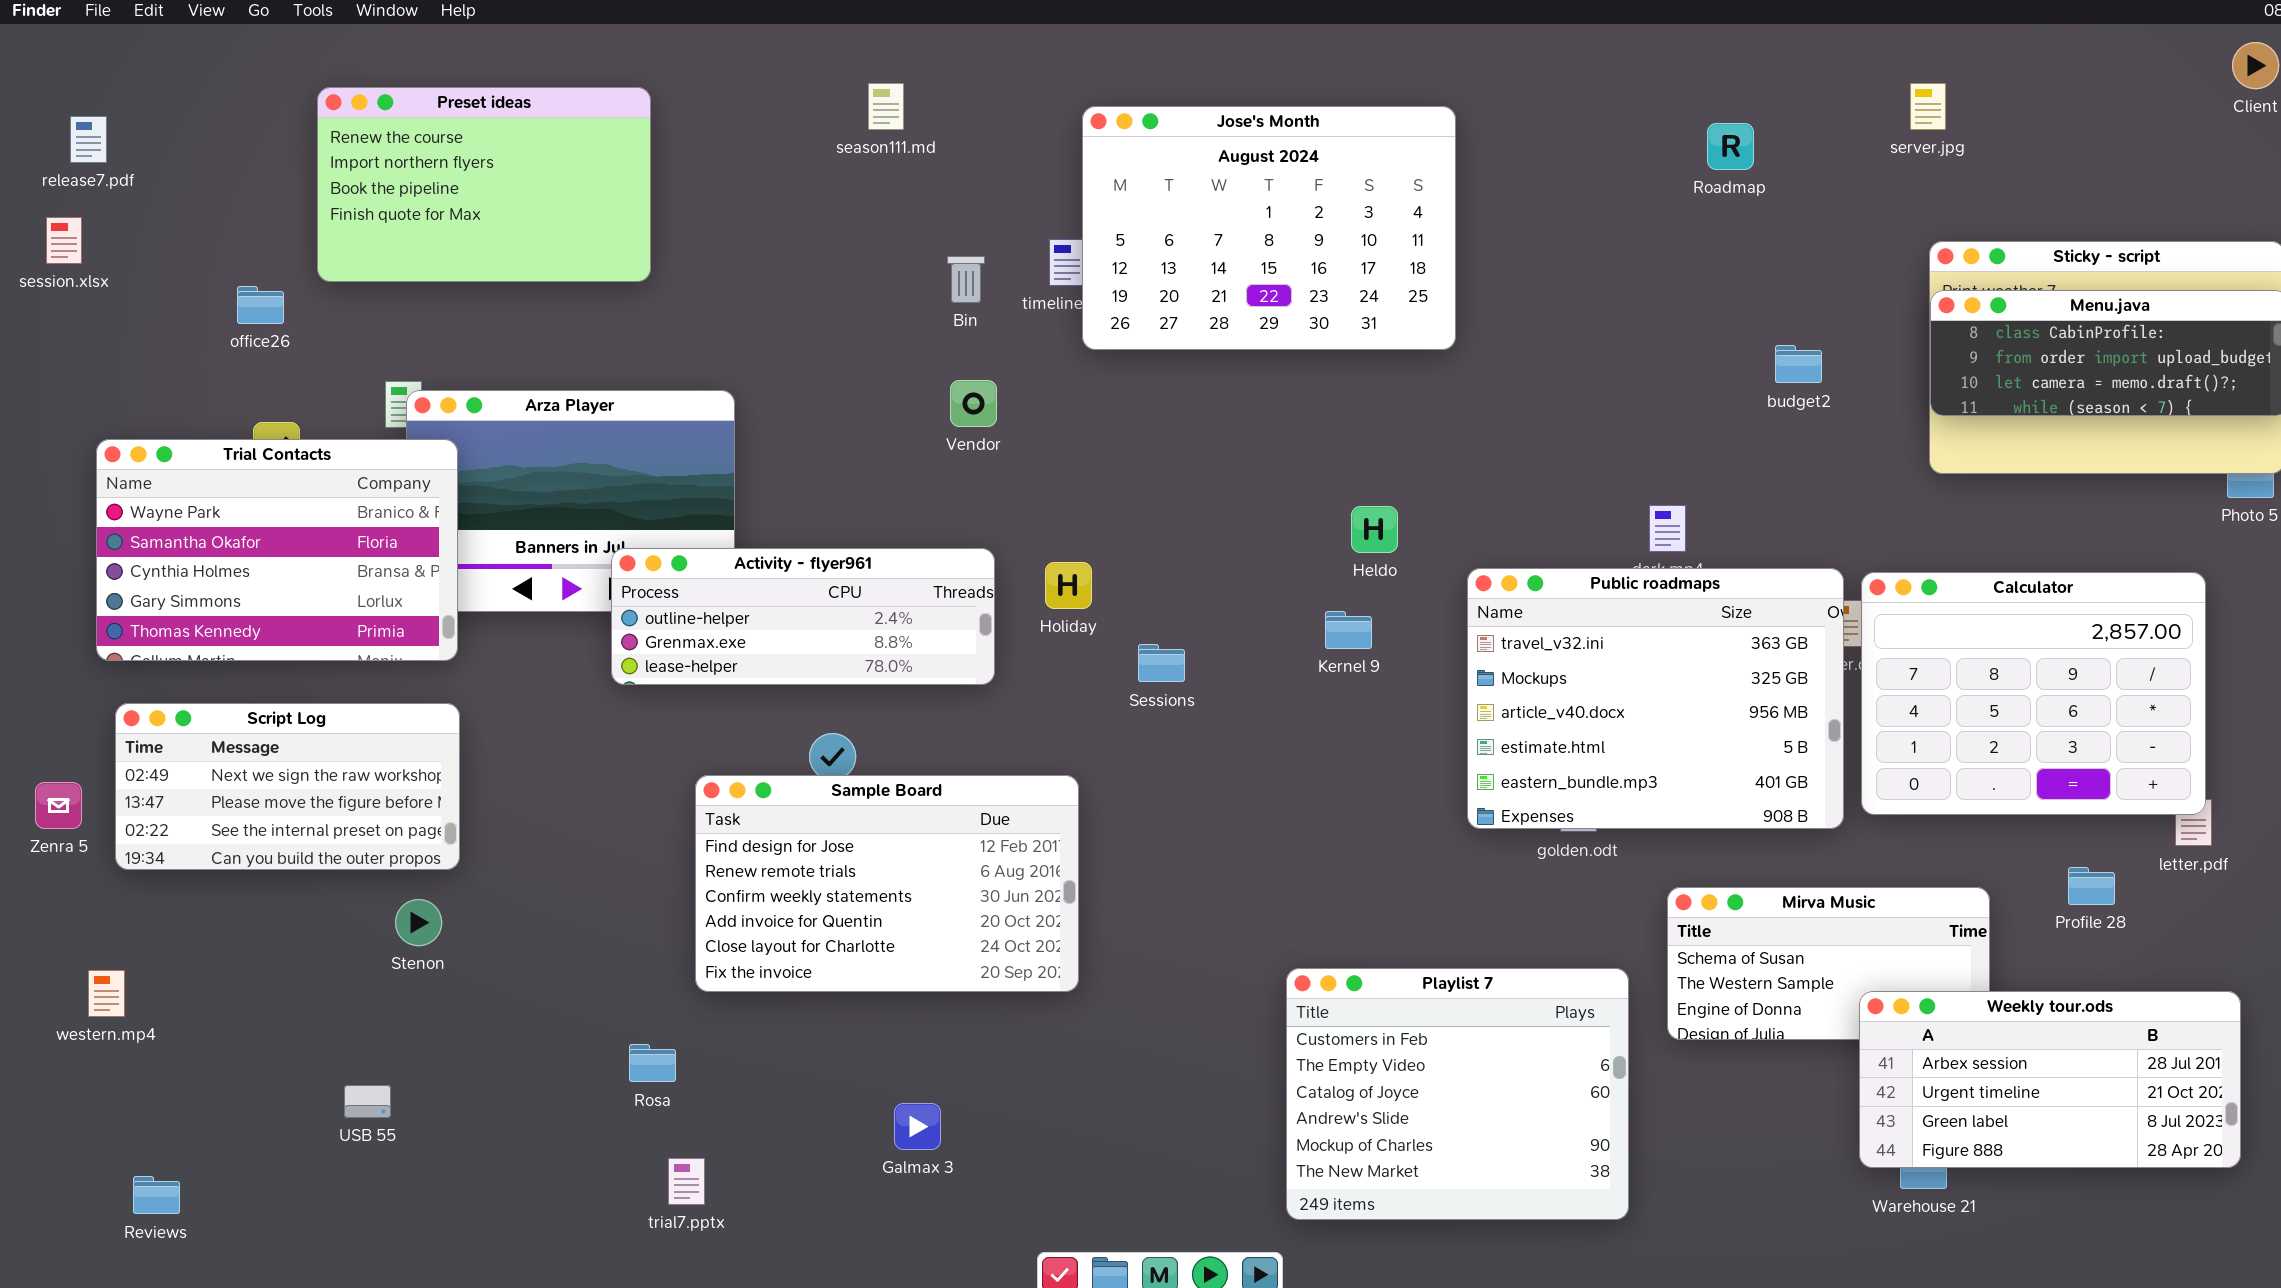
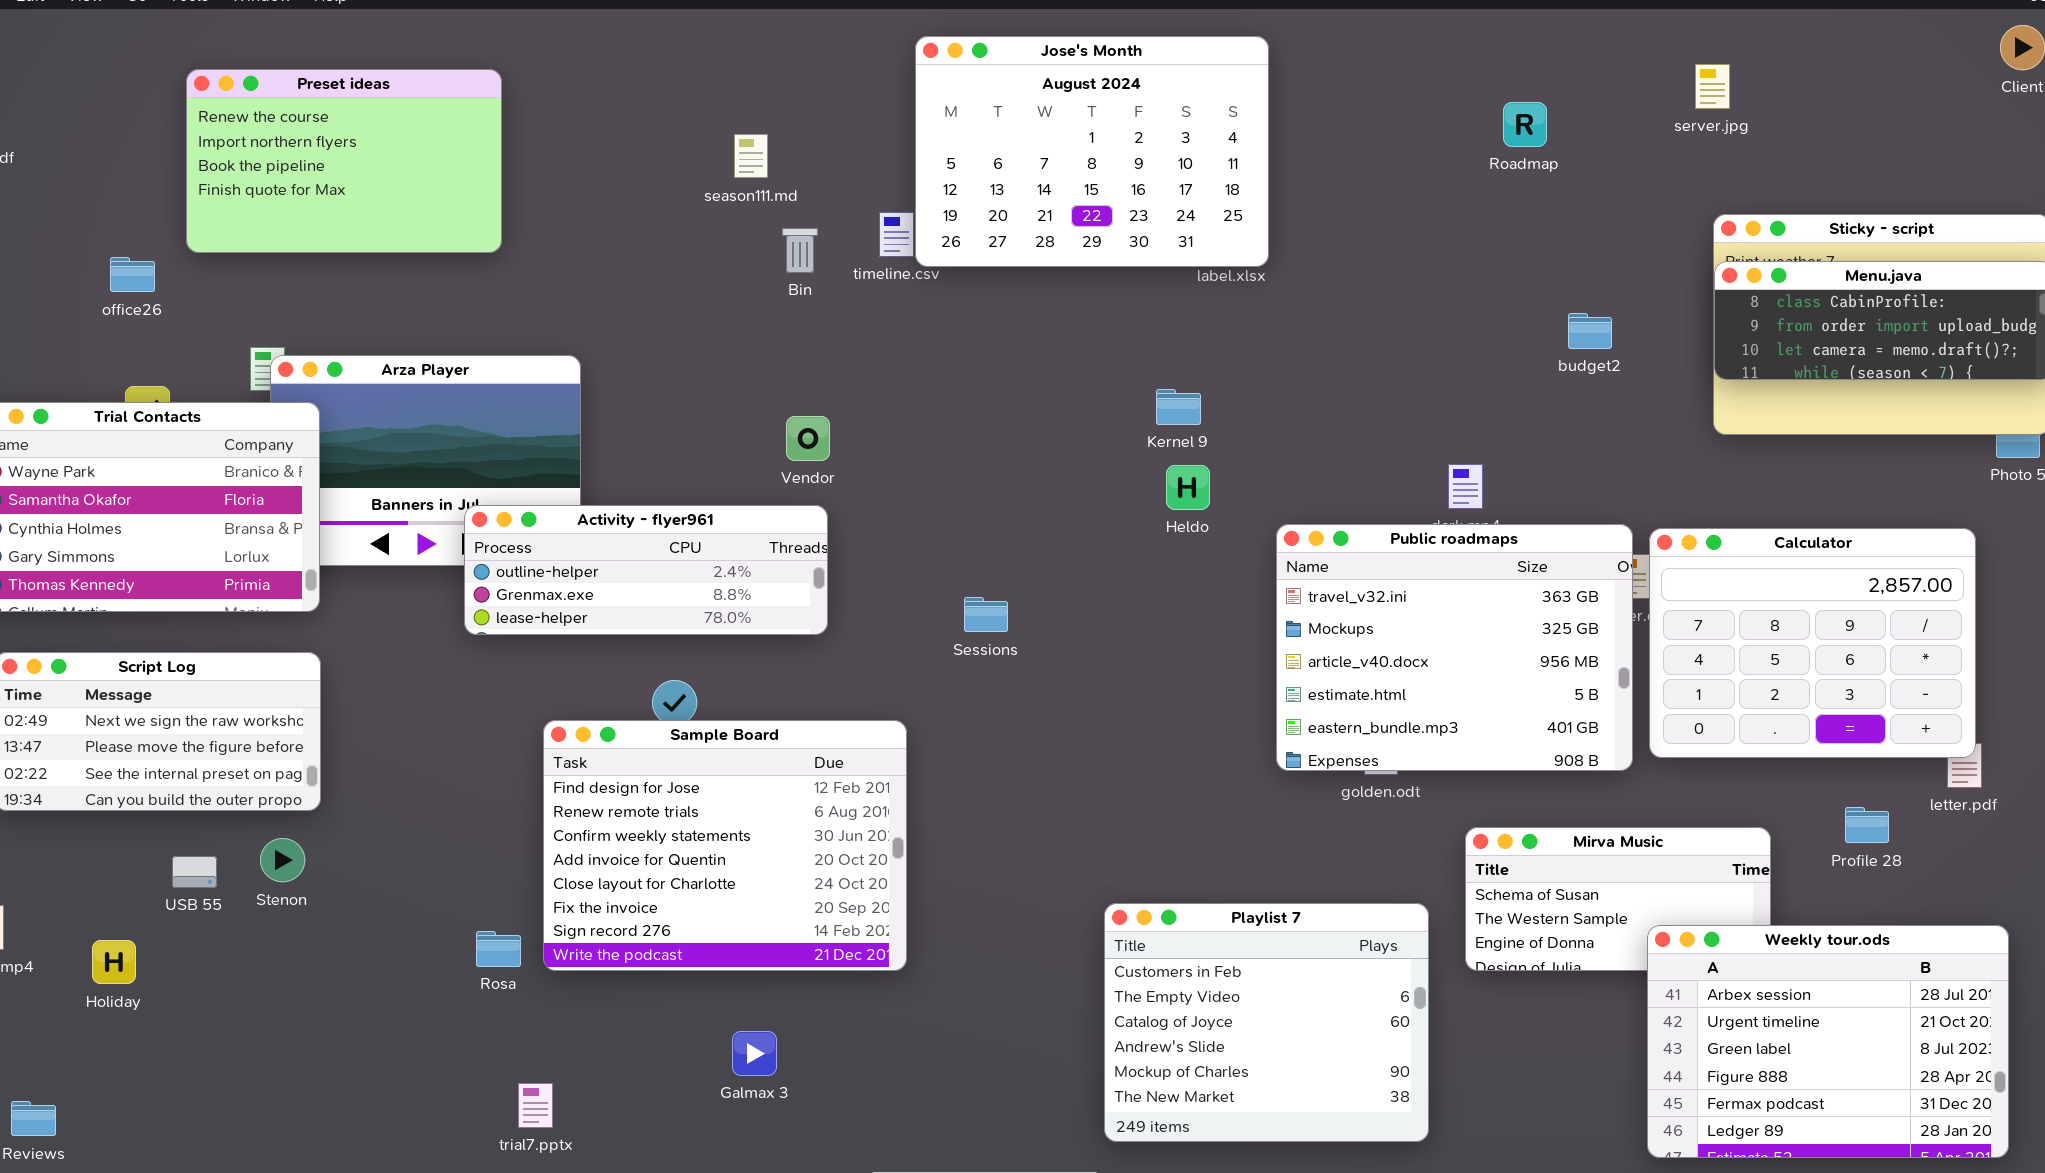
season111.md: [868,83,904,130] -> [734,134,768,178], moved
Jose's Month: [1082,106,1456,350] -> [915,36,1269,267], moved
Vendor: [950,380,997,427] -> [786,416,830,461], moved
Holiday: [1045,562,1092,609] -> [92,940,136,984], moved
Kernel 9: [1325,611,1372,649] -> [1156,389,1201,425], moved
Sample Board: [695,775,1079,992] -> [543,720,907,971], resized
Weekly tour.ods: [1859,991,2241,1168] -> [1647,925,2009,1158], resized
Rosa: [629,1044,676,1082] -> [476,931,521,967], moved
USB 55: [344,1085,391,1118] -> [172,856,217,888], moved

